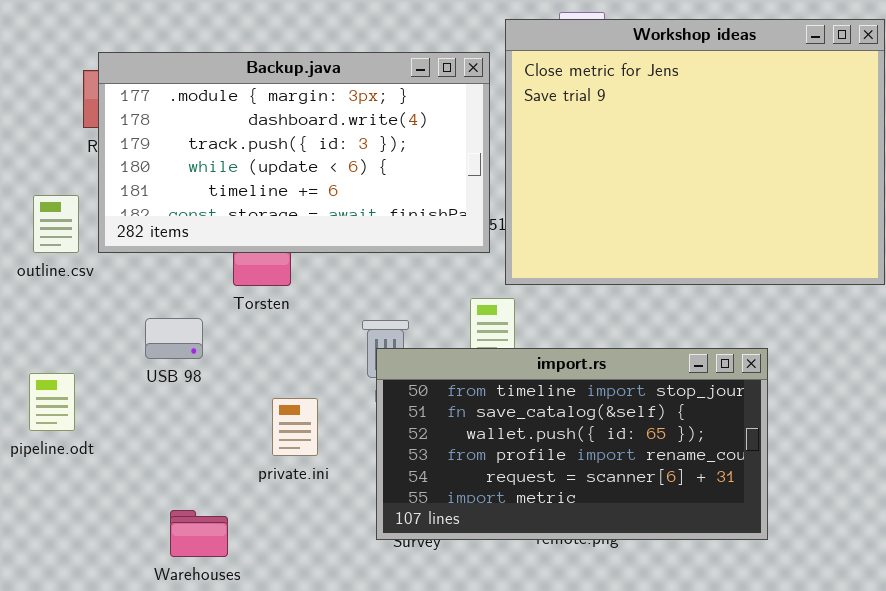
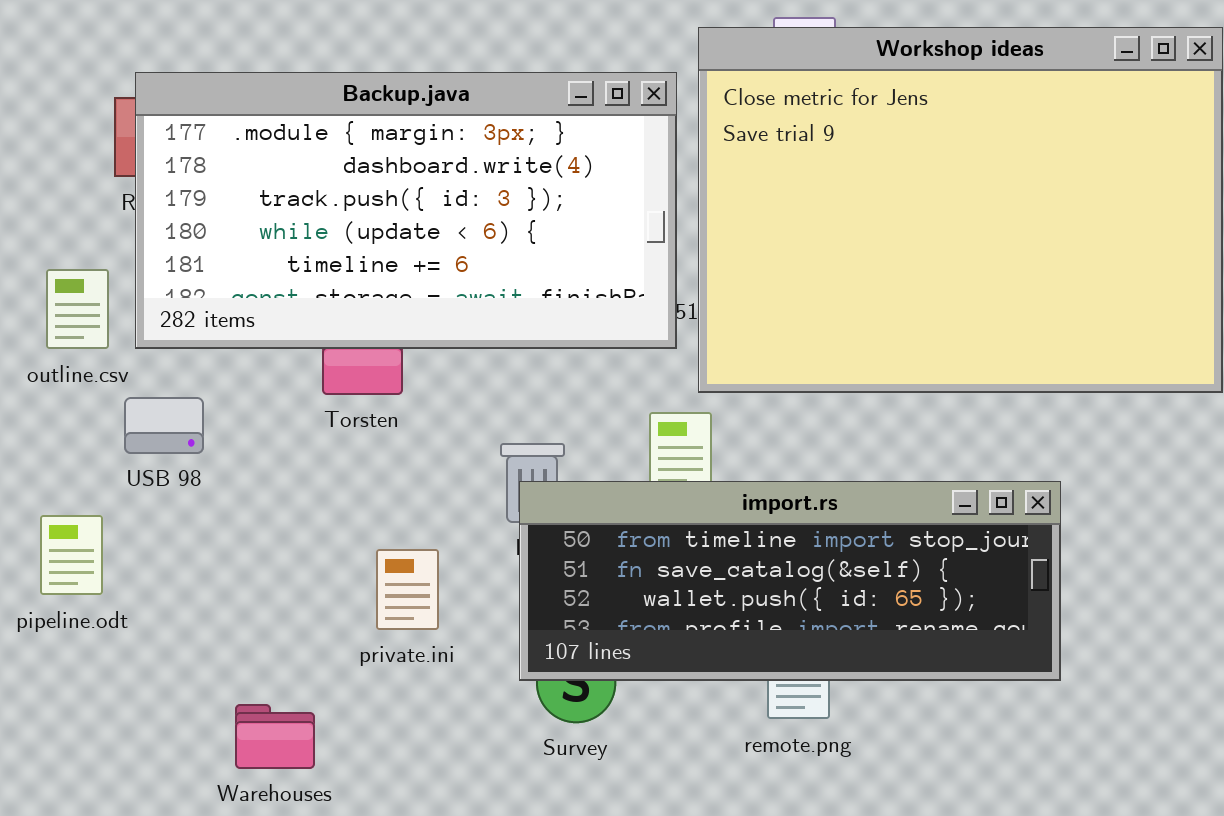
USB 98: [145,318,203,359] -> [124,397,204,454], moved
import.rs: [376,348,768,540] -> [519,481,1061,681], resized

